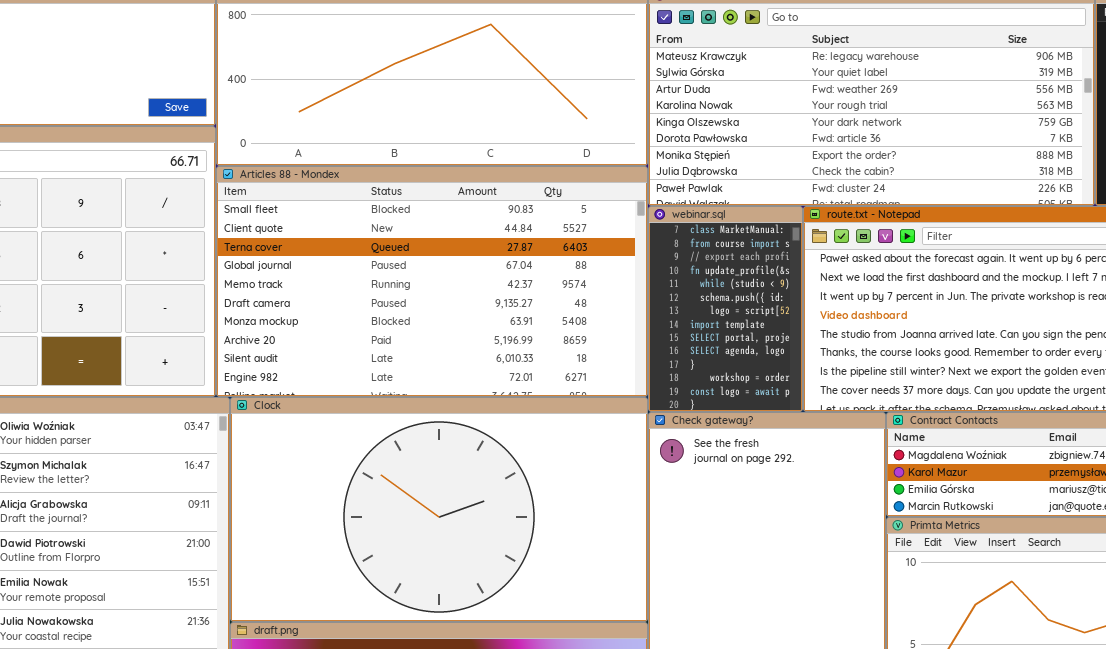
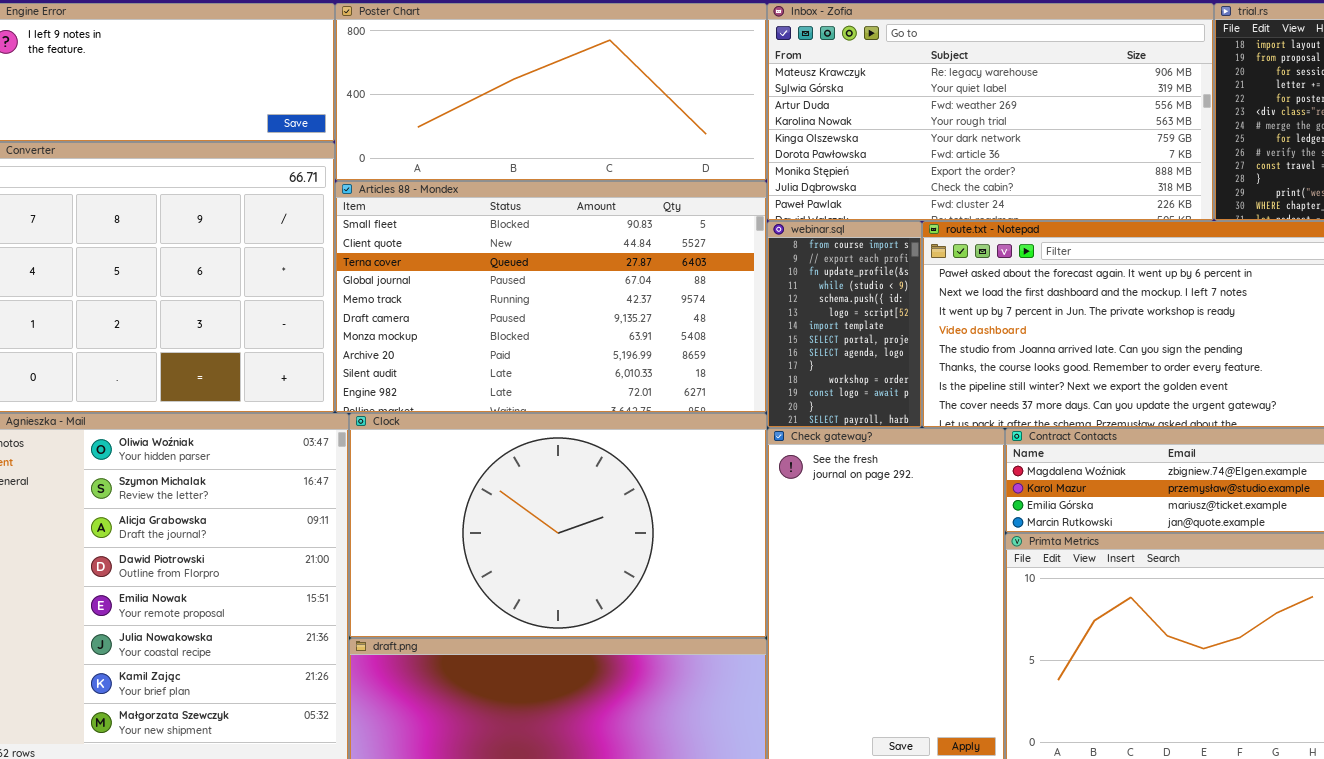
webinar.sql: [648,206,803,412] -> [767,221,922,428], scrolled down 1 row

